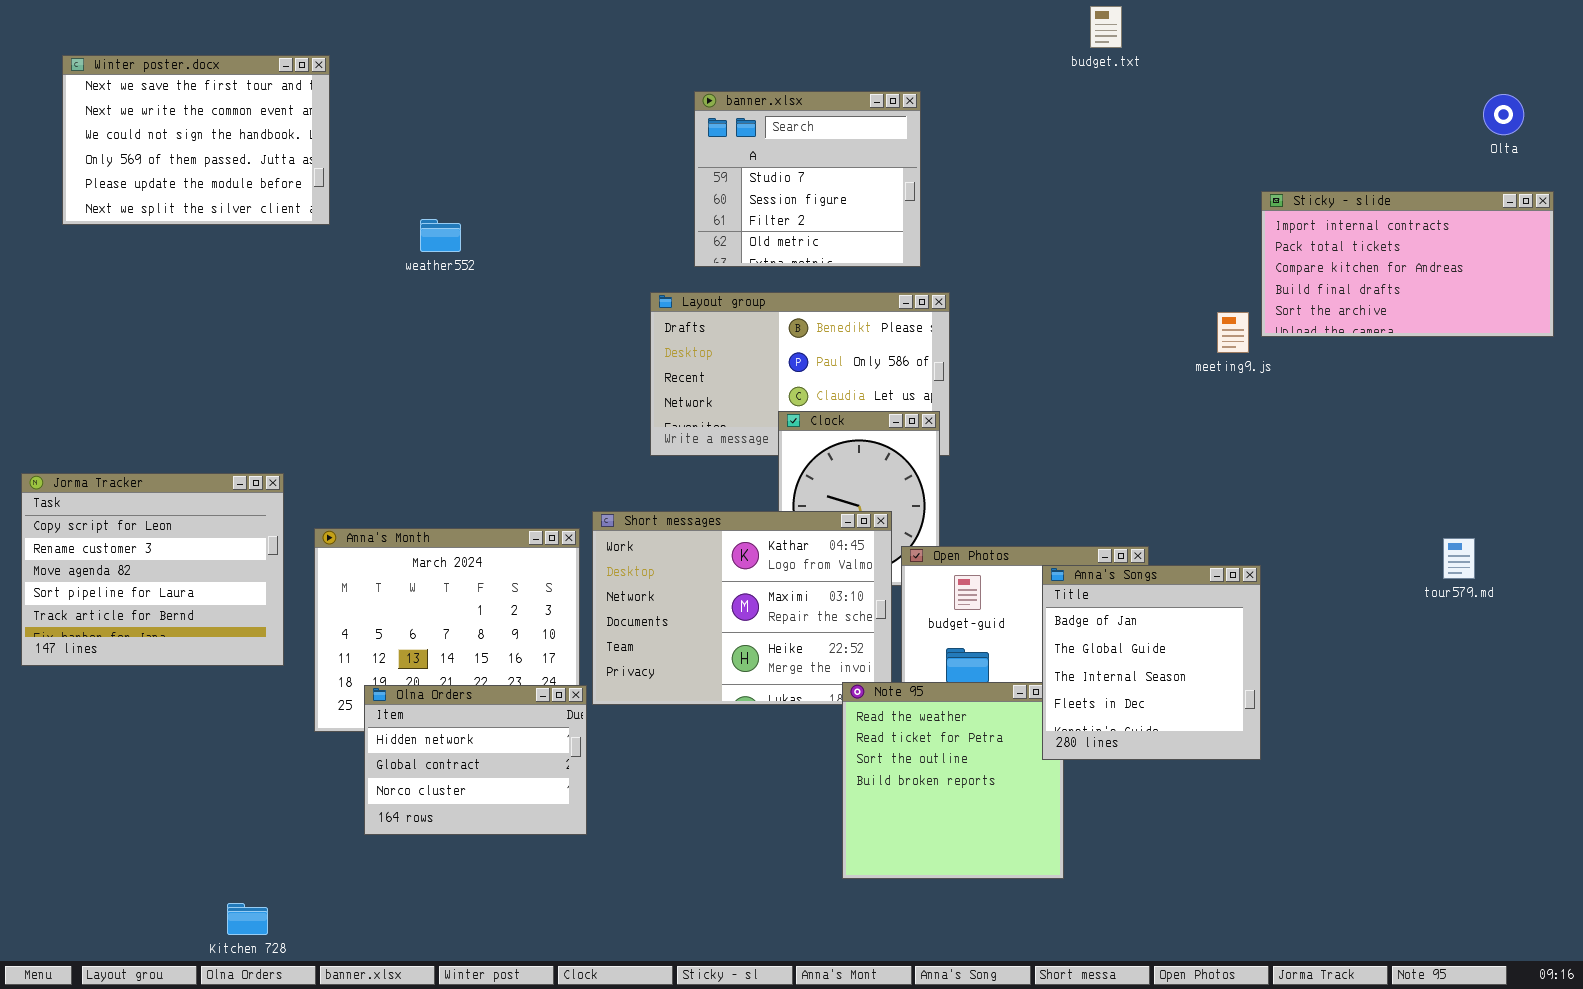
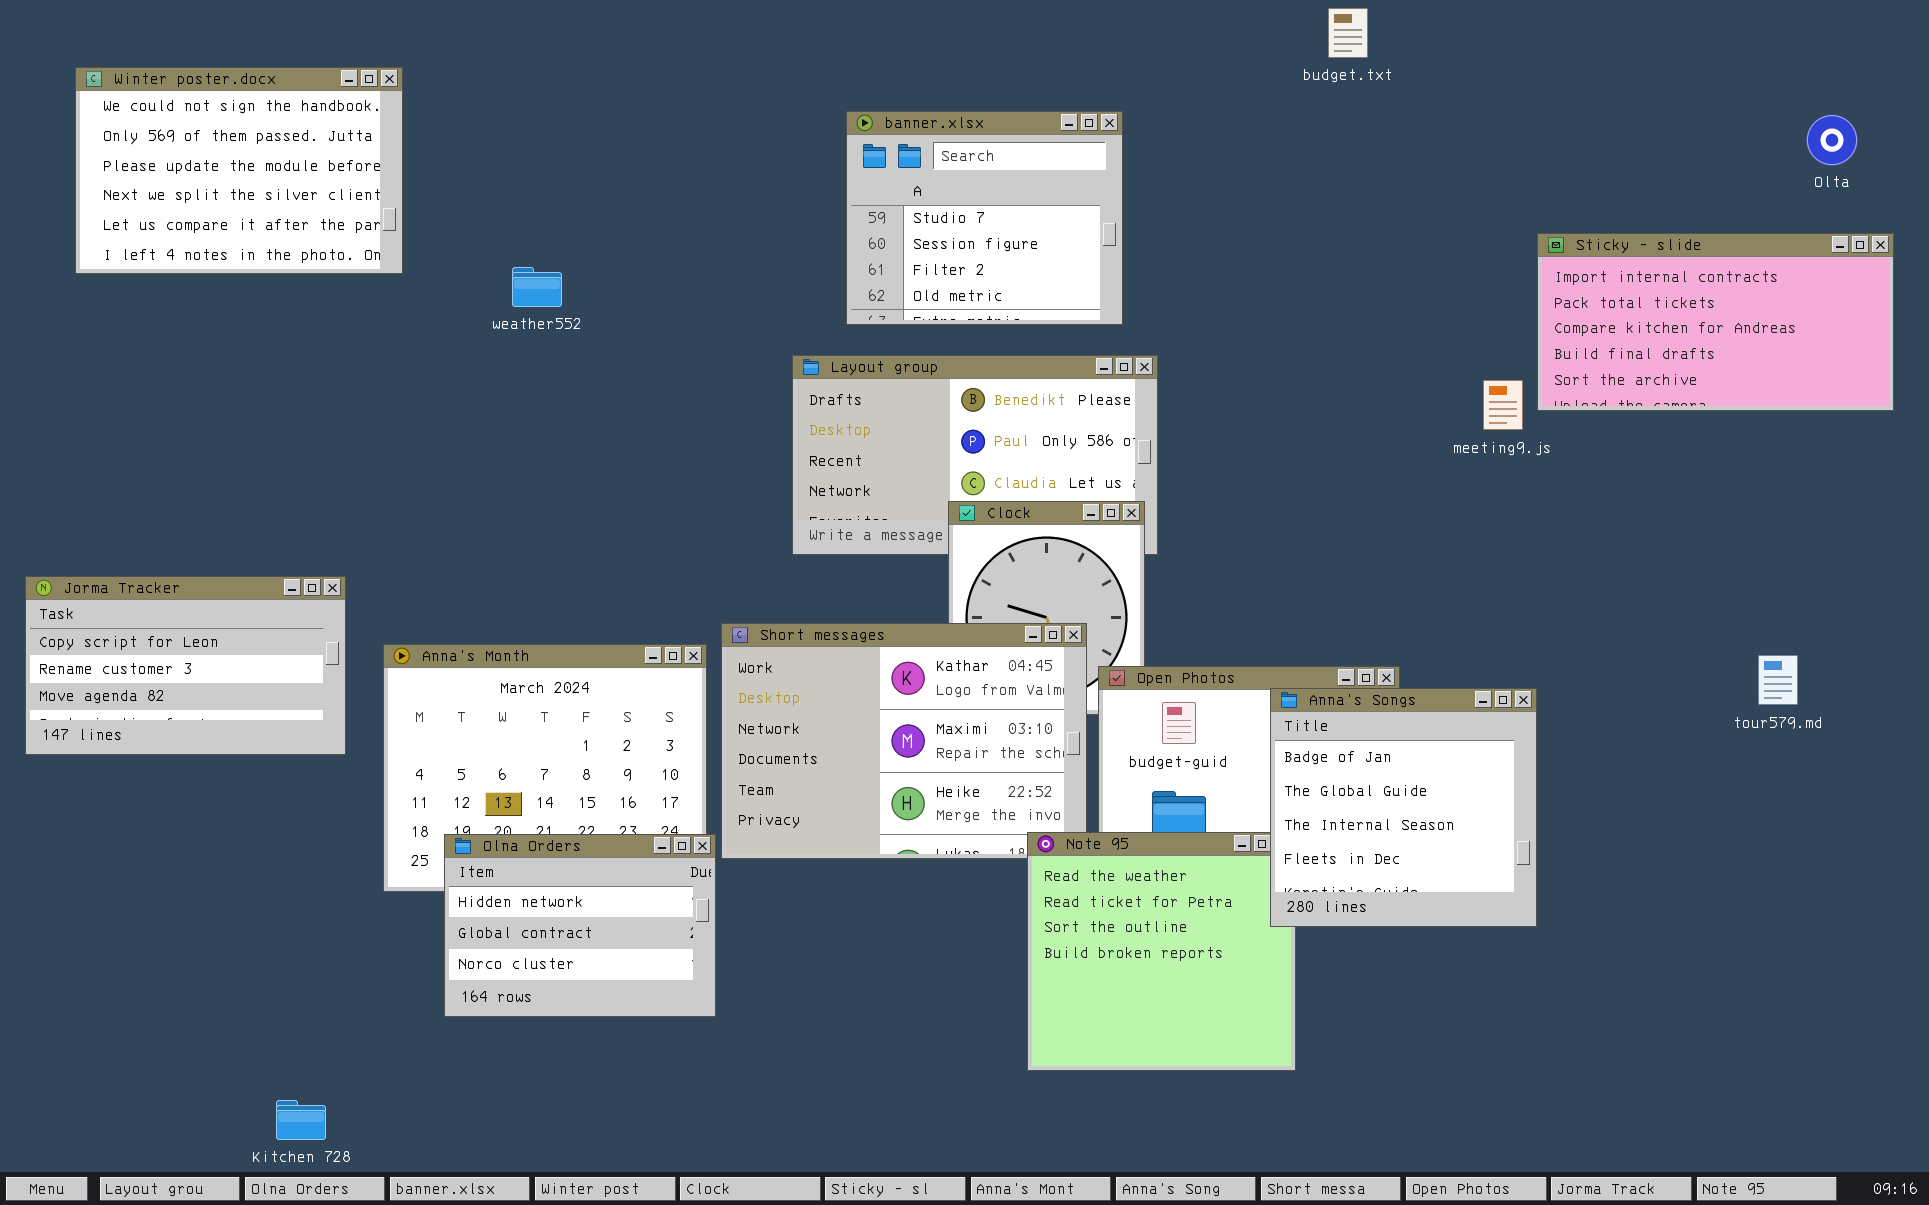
Winter poster.docx: [62,55,330,225] -> [75,67,403,274], scrolled down 2 rows
Jorma Tracker: [21,473,284,666] -> [25,576,346,755], resized

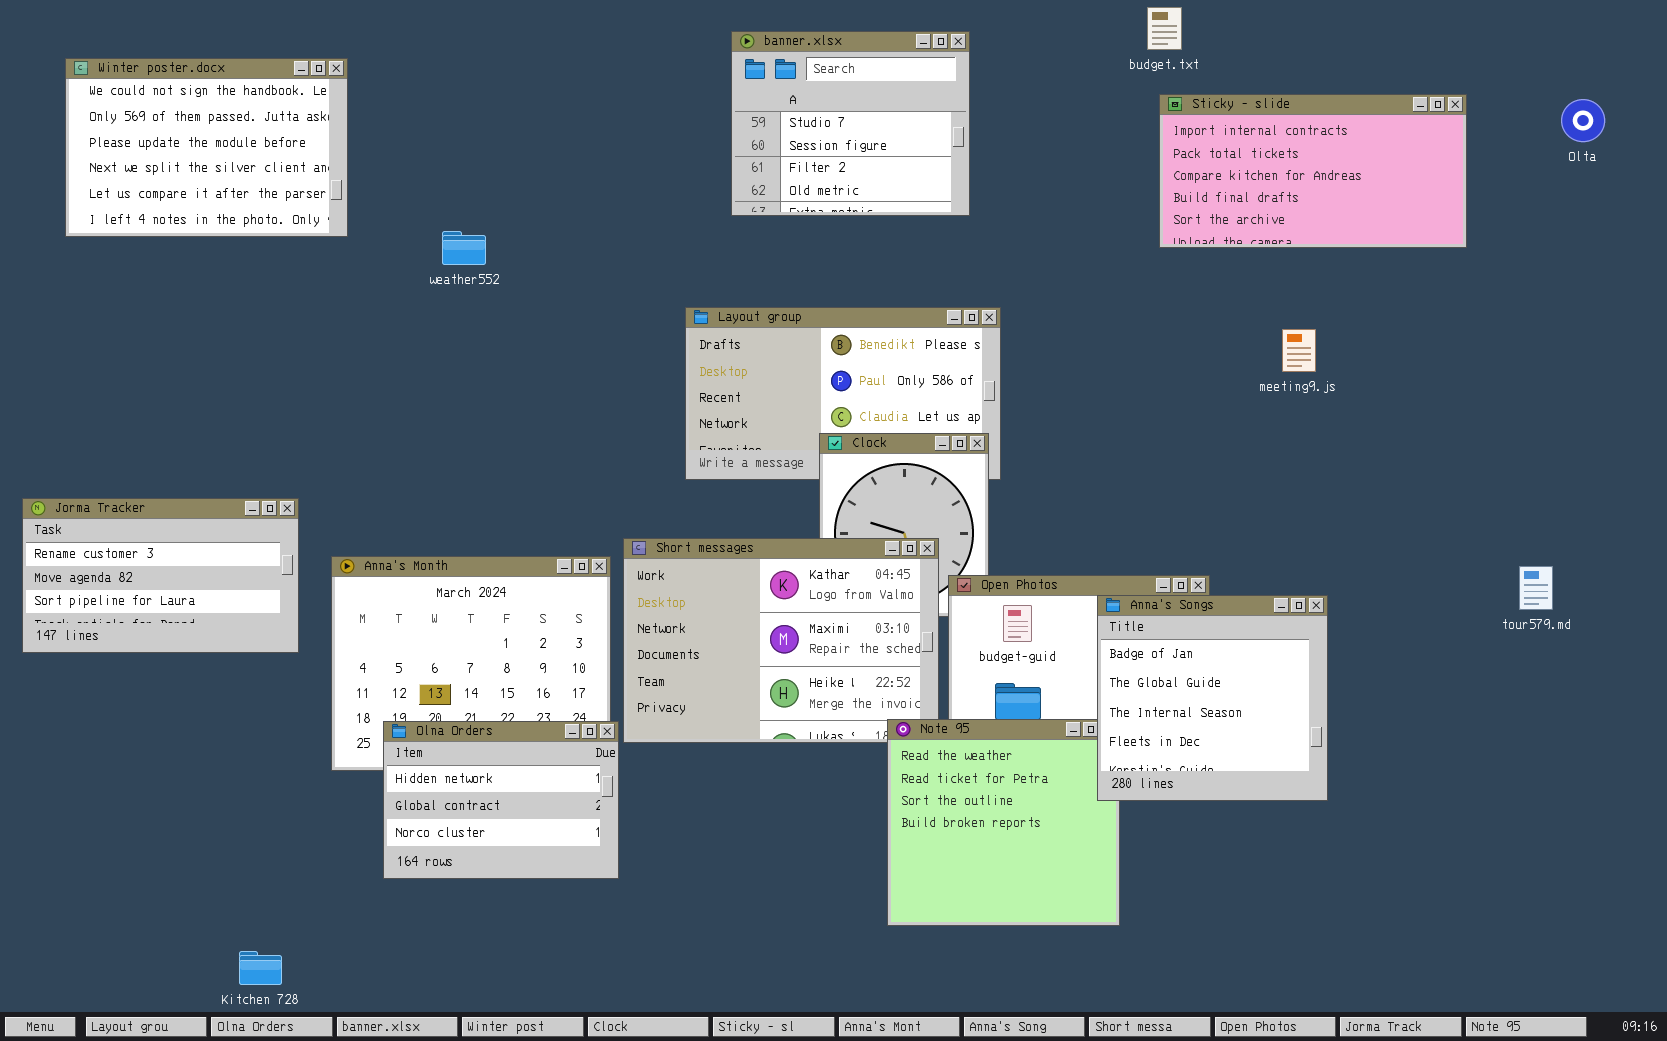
banner.xlsx: [846,111,1123,325] -> [731,31,970,216], moved
Sticky - slide: [1537,233,1894,411] -> [1159,94,1467,248], moved
Jorma Tracker: [25,576,346,755] -> [22,498,299,653], scrolled down 1 row

